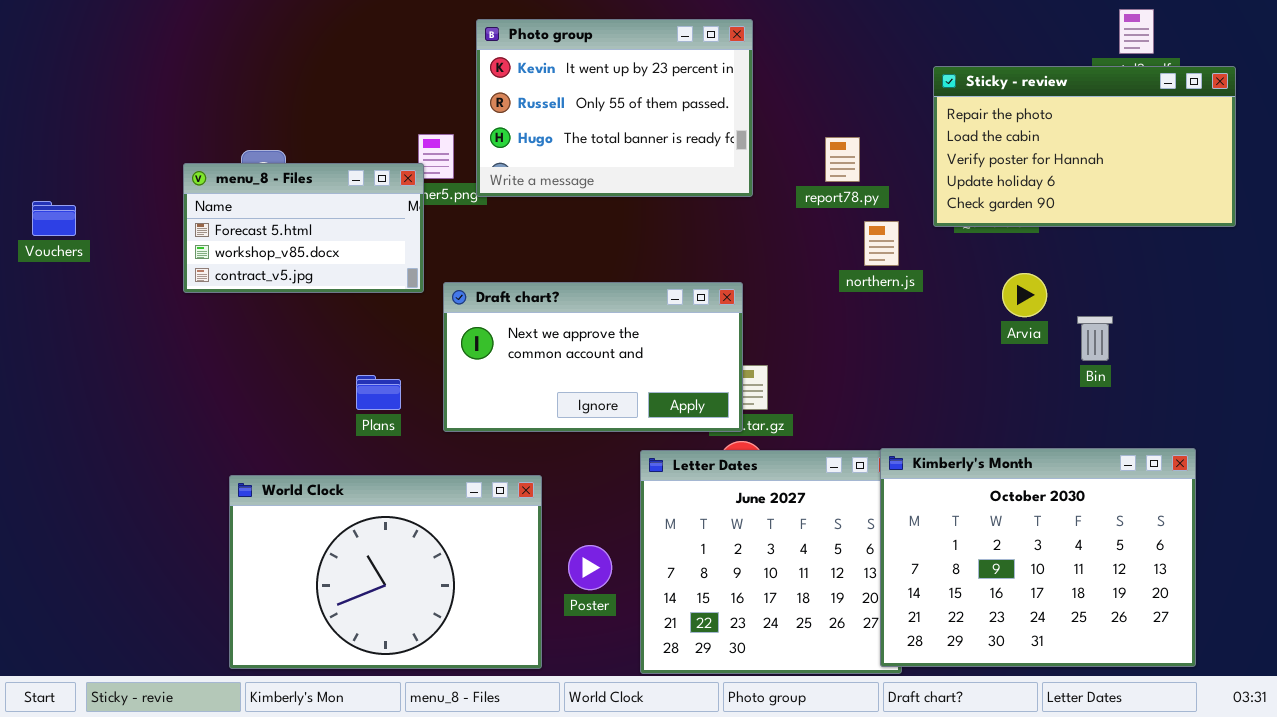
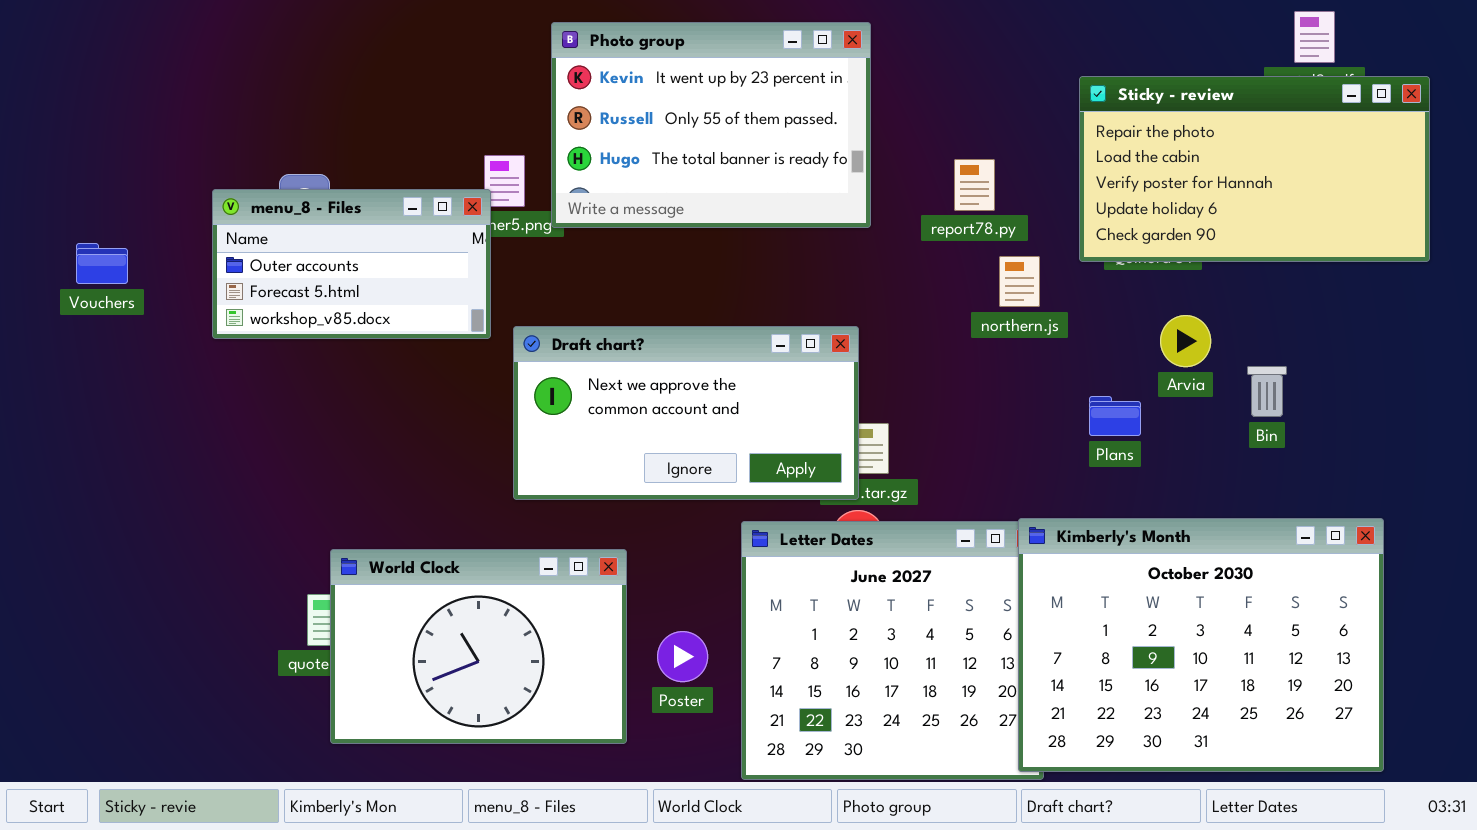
menu_8 - Files: [183,163,424,293] -> [212,189,491,339], scrolled up 1 row
Vouchers: [32,201,76,236] -> [76,243,128,284], moved
Plans: [356,375,401,410] -> [1089,396,1141,436], moved
World Clock: [229,475,542,669] -> [330,549,627,744], resized

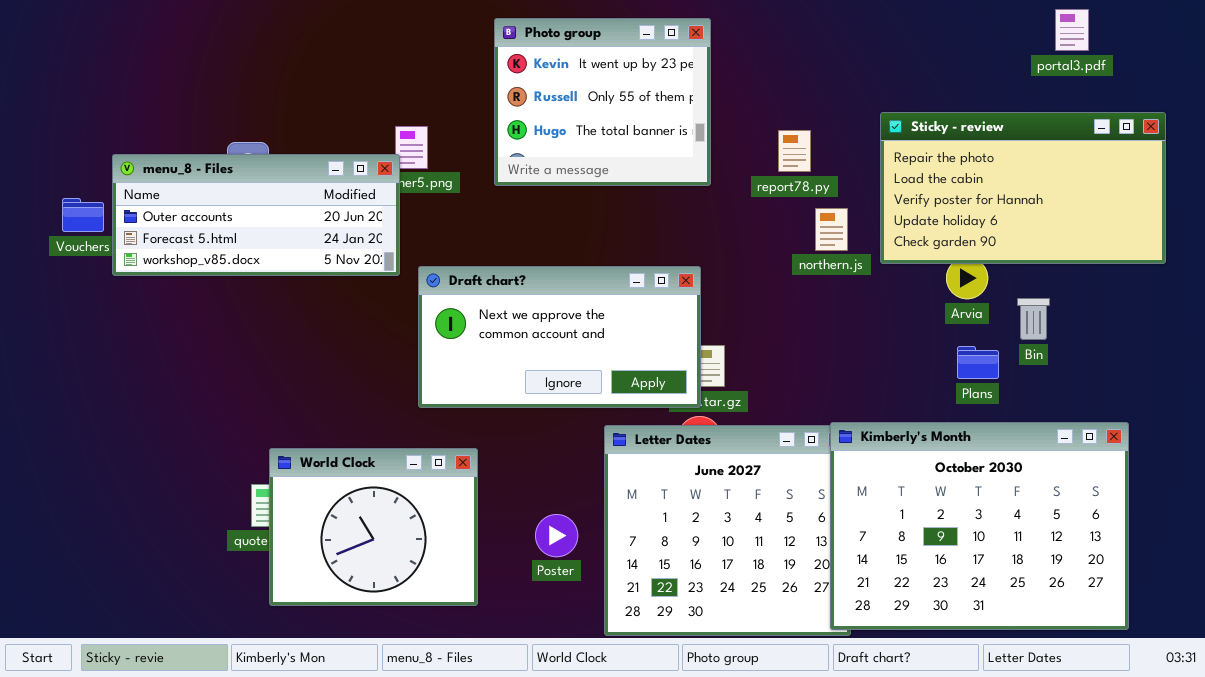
Photo group: [551,22,871,228] -> [494,18,711,186], resized
Sticky - review: [1079,76,1430,262] -> [880,112,1166,264], moved
menu_8 - Files: [212,189,491,339] -> [112,154,400,276], resized
Plans: [1089,396,1141,436] -> [957,346,999,379], moved
World Clock: [330,549,627,744] -> [269,448,478,606], resized

